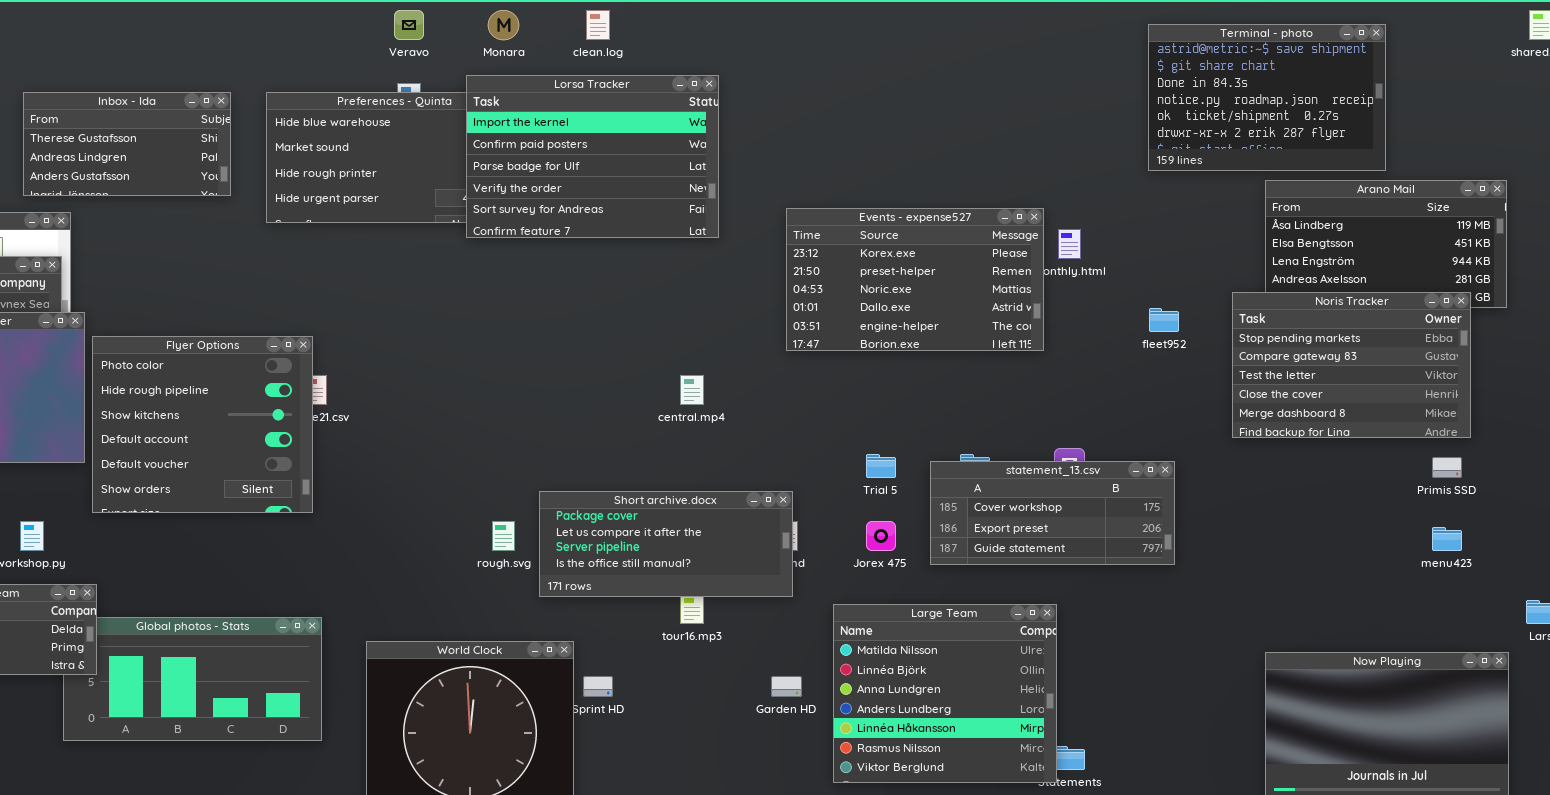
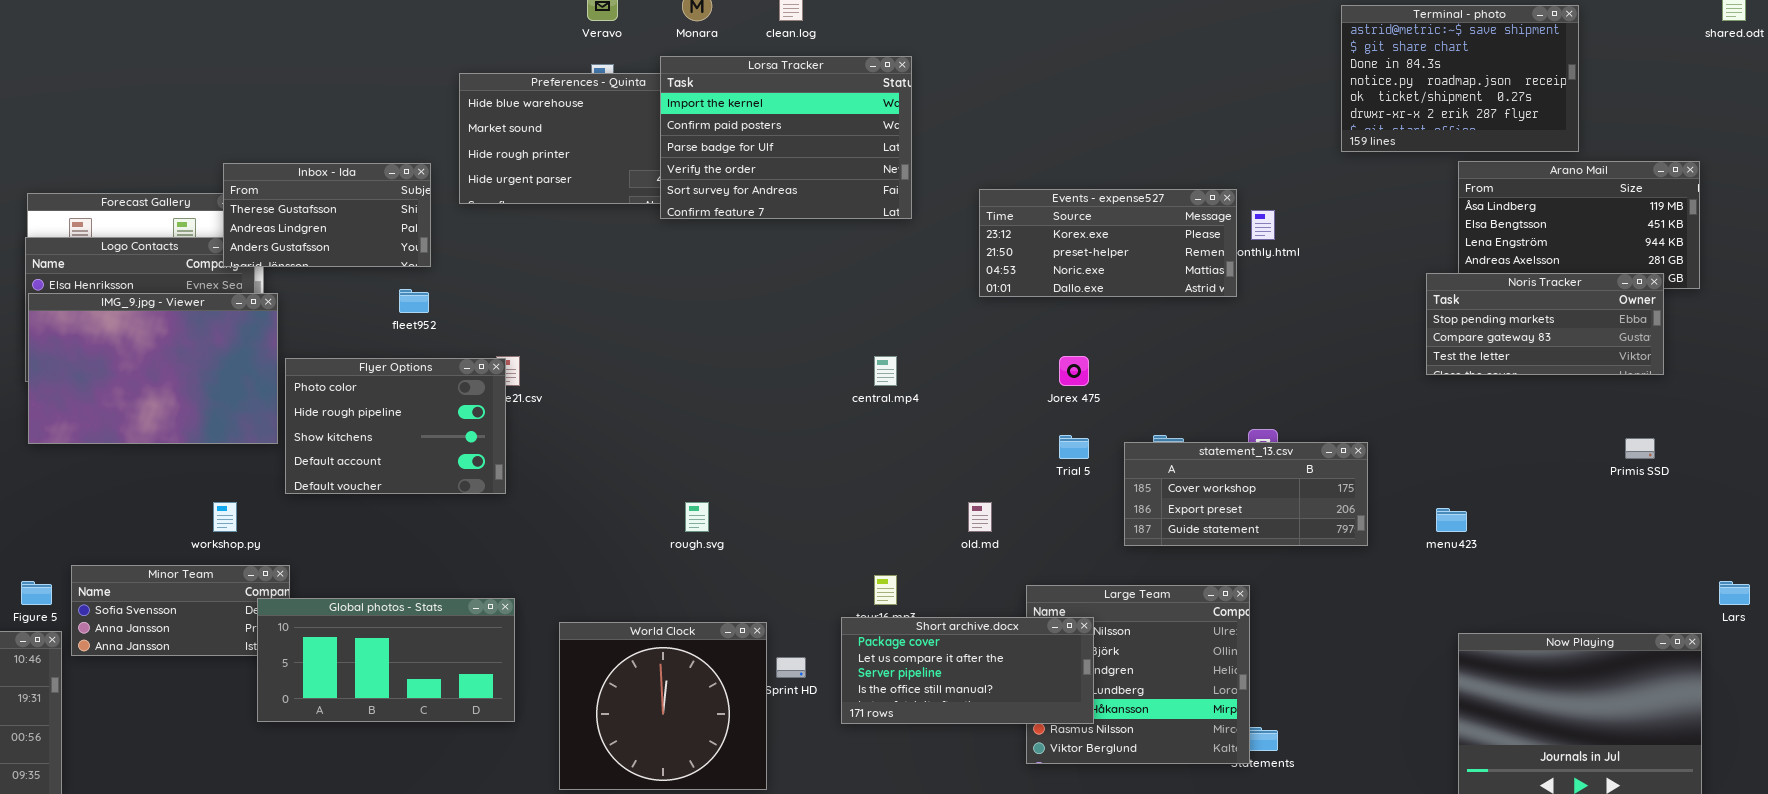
Inbox - Ida: [23,92,231,196] -> [223,163,431,267], moved
Events - expense527: [786,208,1044,351] -> [979,189,1237,297], resized
Noris Tracker: [1232,292,1471,438] -> [1426,273,1664,375], resized
fleet952: [1149,308,1179,332] -> [399,289,429,313], moved
Flyer Options: [92,336,313,513] -> [285,358,506,494], resized
Short archive.docx: [539,491,793,597] -> [841,617,1094,724], moved
Jorex 475: [866,521,896,551] -> [1059,356,1089,386], moved
menu423: [1432,527,1462,551] -> [1436,508,1467,532], moved
Global photos - Stats: [63,617,322,741] -> [257,598,515,722], raised

